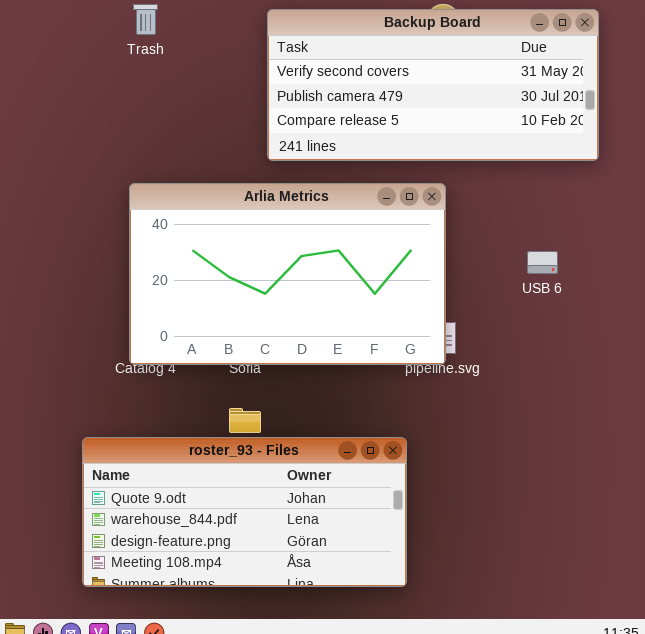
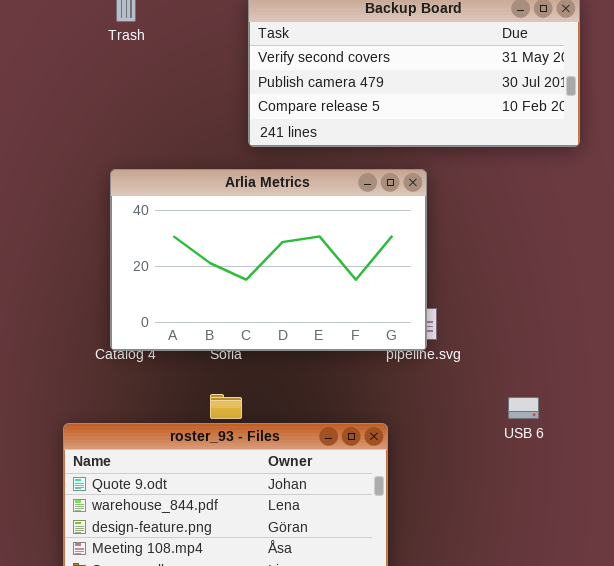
USB 6: [527,251,558,274] -> [508,397,539,419], moved

